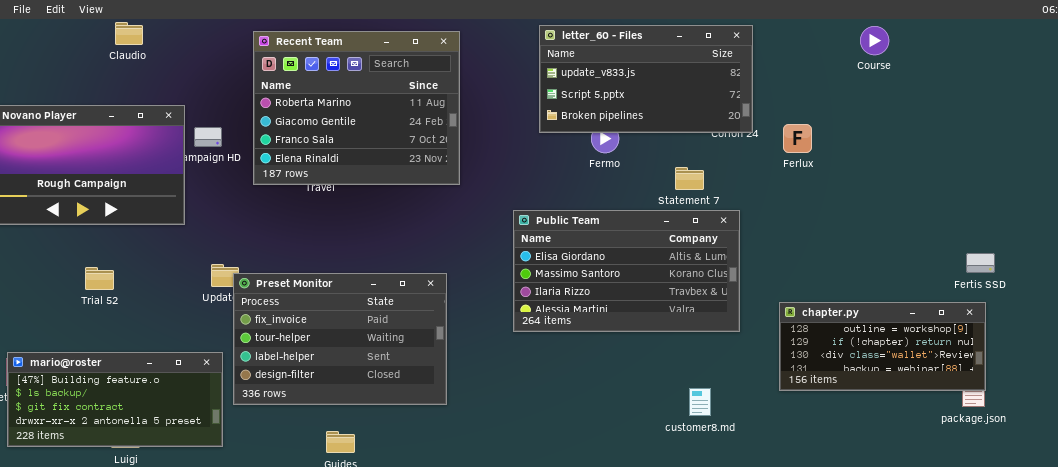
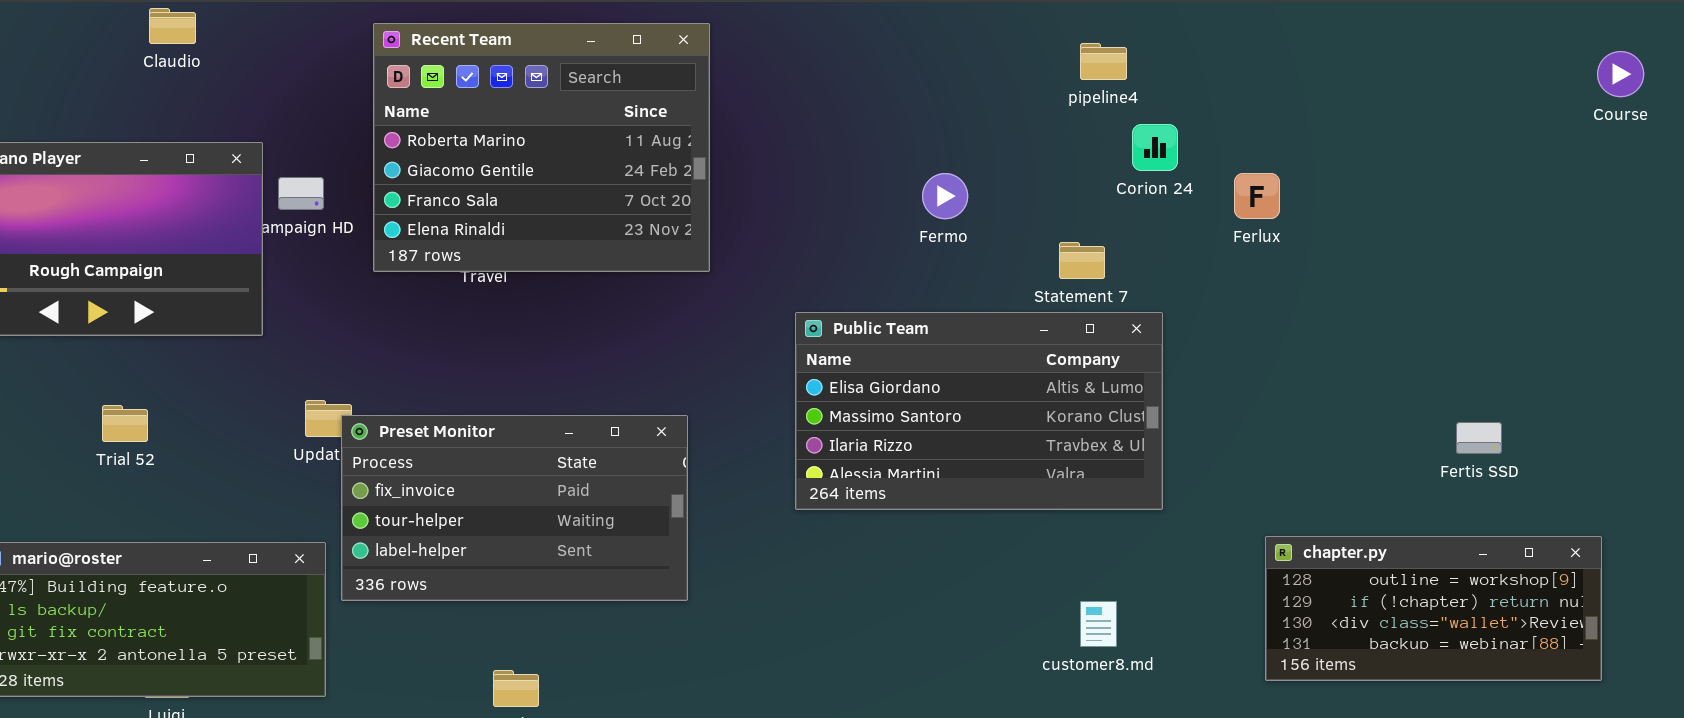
letter_60 - Files: [539,25,753,133] -> none, closed
Course: [860,26,889,55] -> [1597,51,1644,97], moved
Fertis SSD: [966,253,995,273] -> [1456,422,1502,454], moved
Preset Monitor: [233,273,447,405] -> [341,415,688,601], resized
chapter.py: [779,302,986,391] -> [1265,536,1602,681], moved

